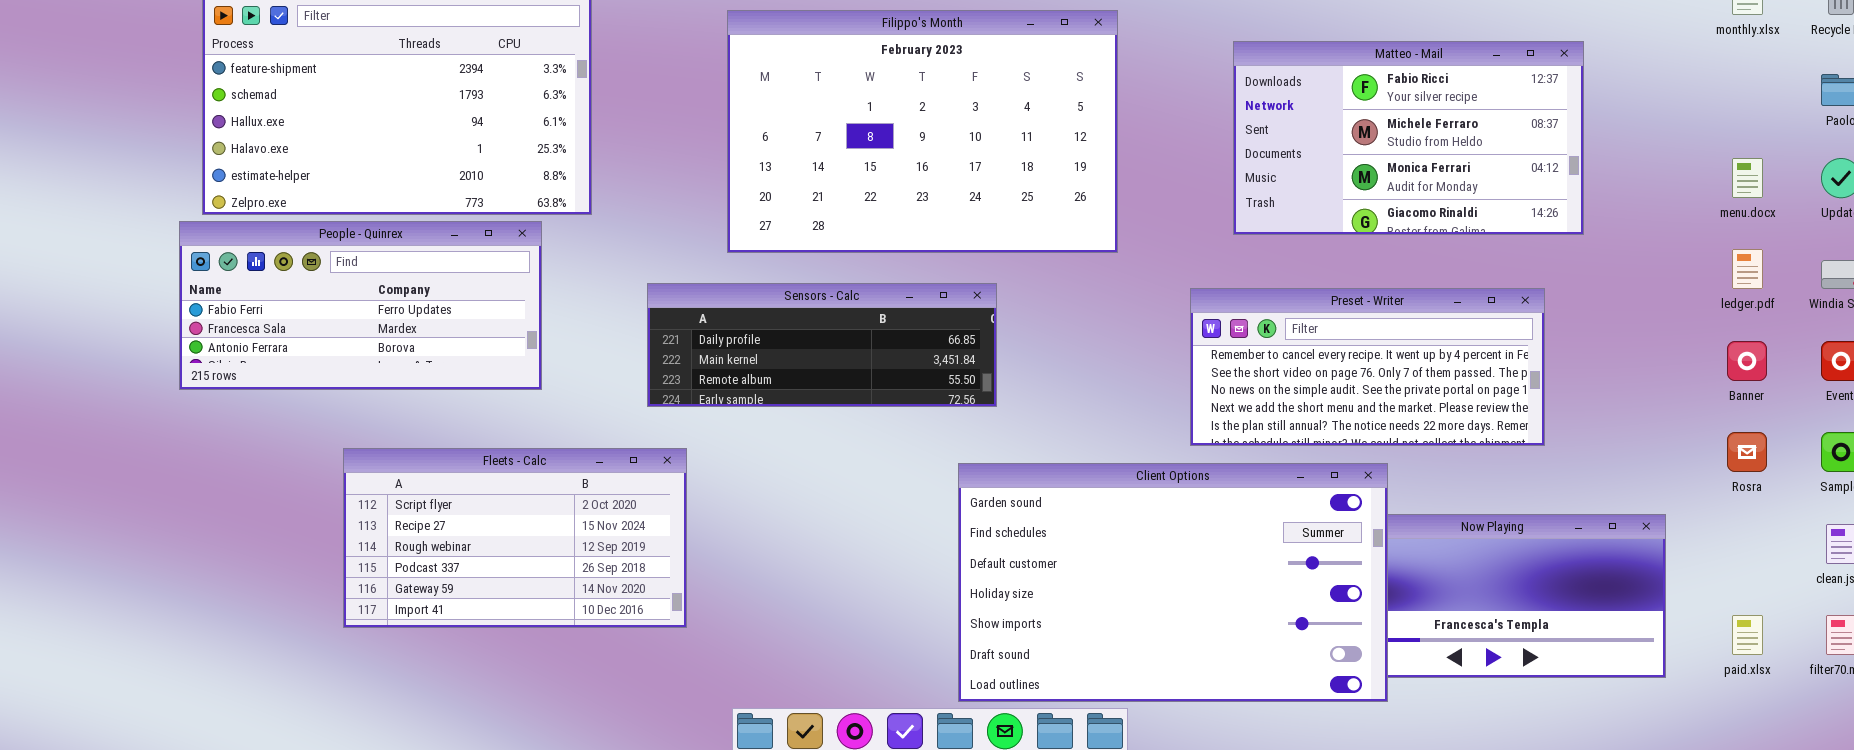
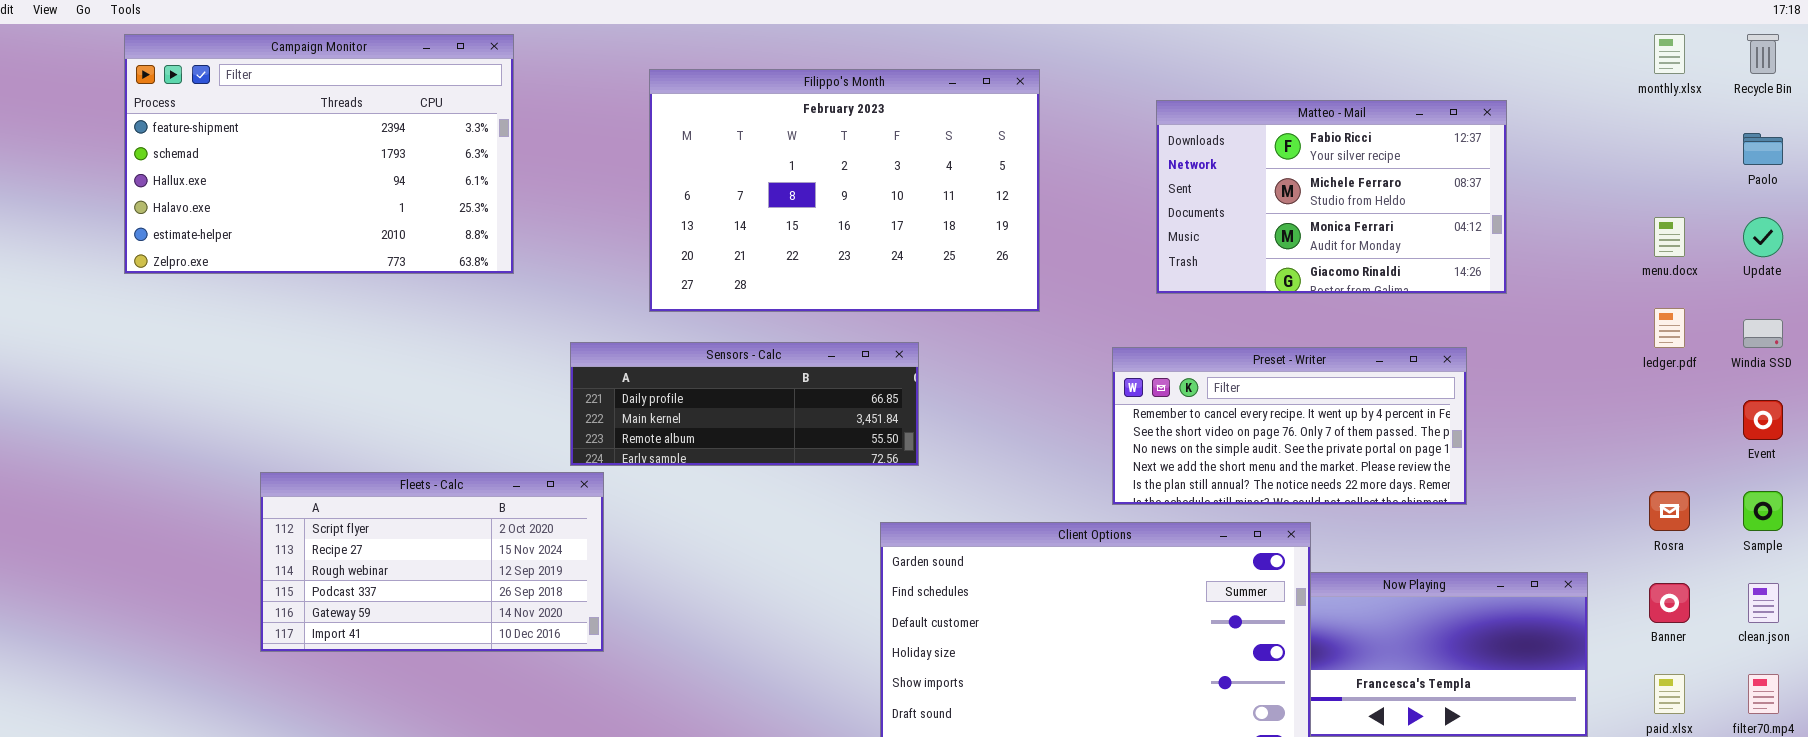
People - Quinrex: [179,221,542,390] -> none, closed
Banner: [1727,341,1767,381] -> [1649,583,1690,623], moved
Fleets - Calc: [343,448,687,628] -> [260,472,604,652], moved

